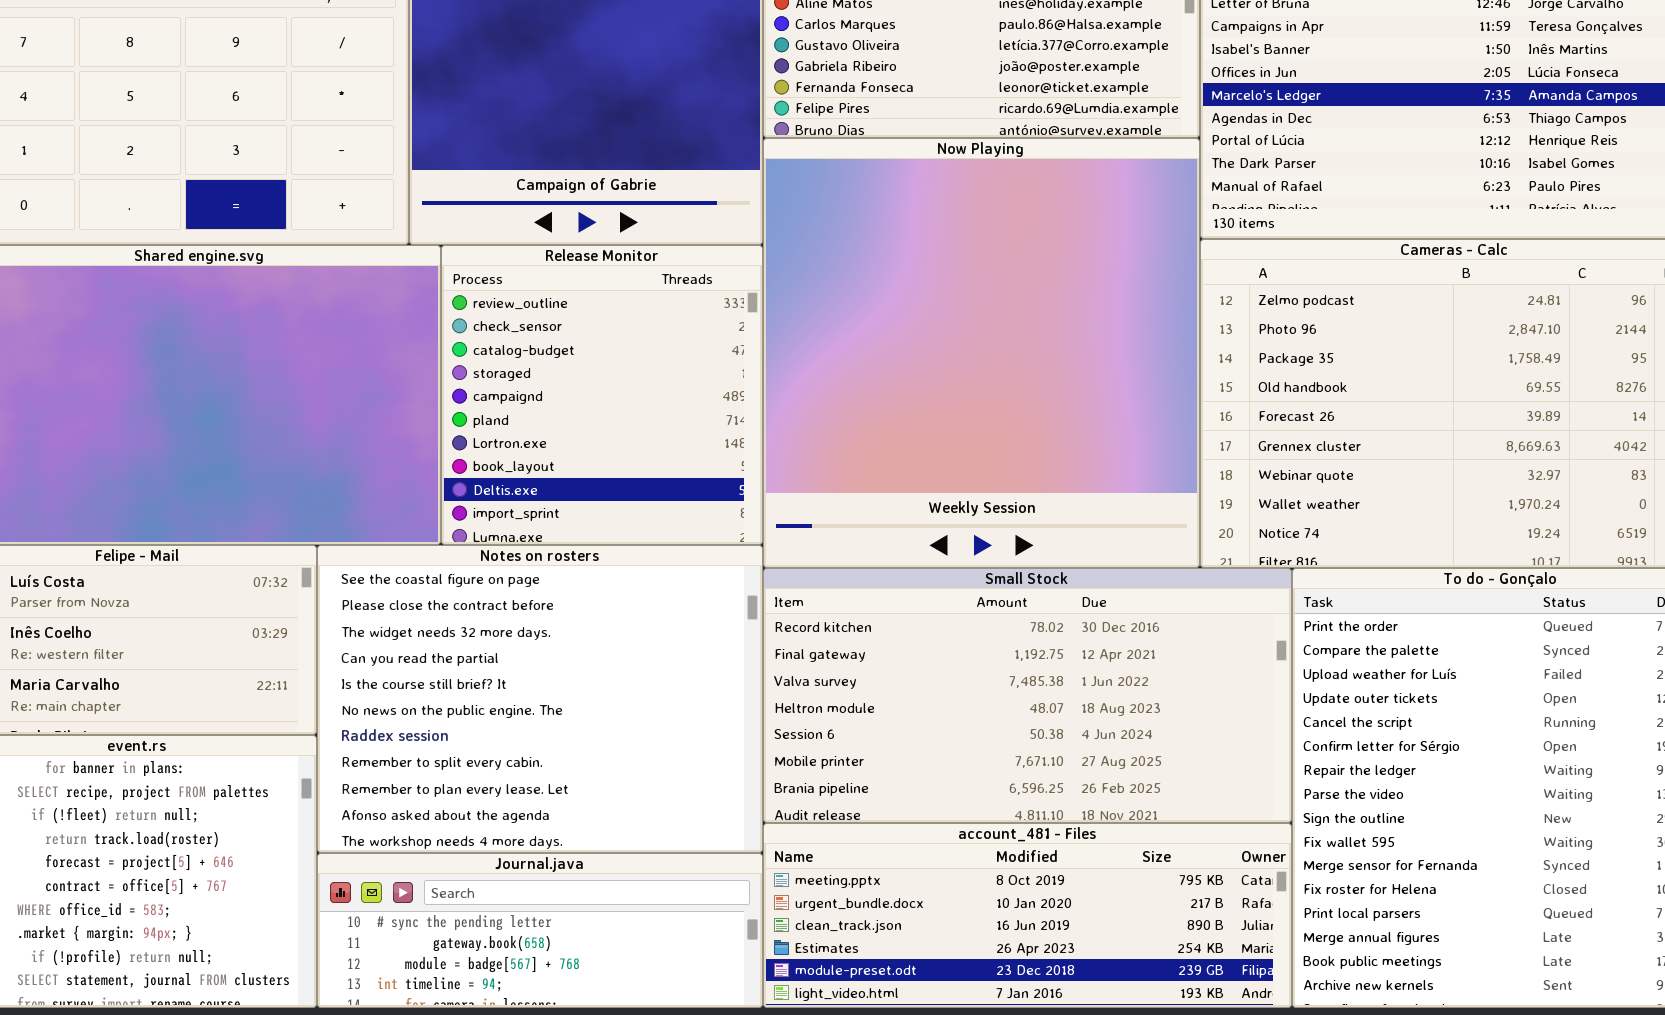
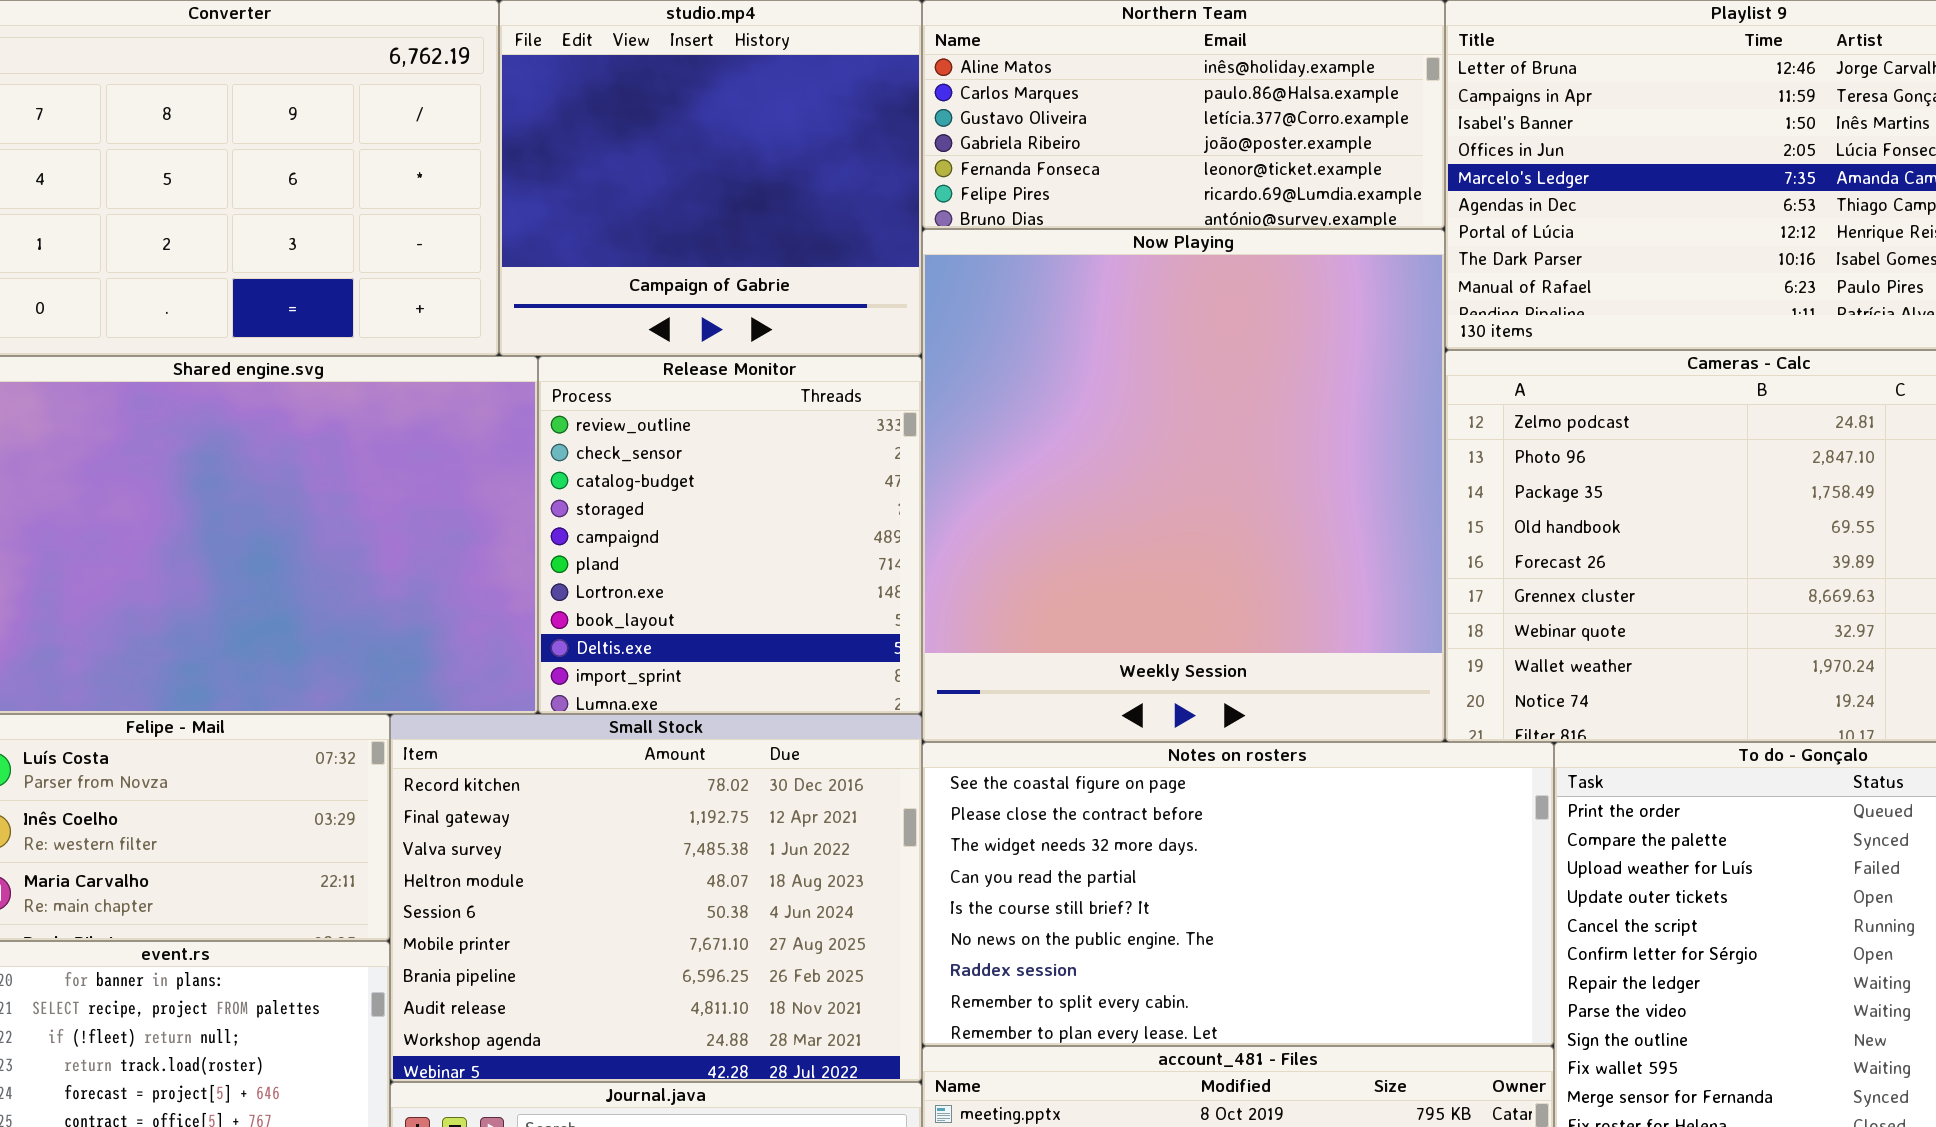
Notes on rosters: [317,545,763,853] -> [922,742,1554,1046], moved, resized
Small Stock: [763,568,1292,823] -> [390,714,922,1082], moved, resized

